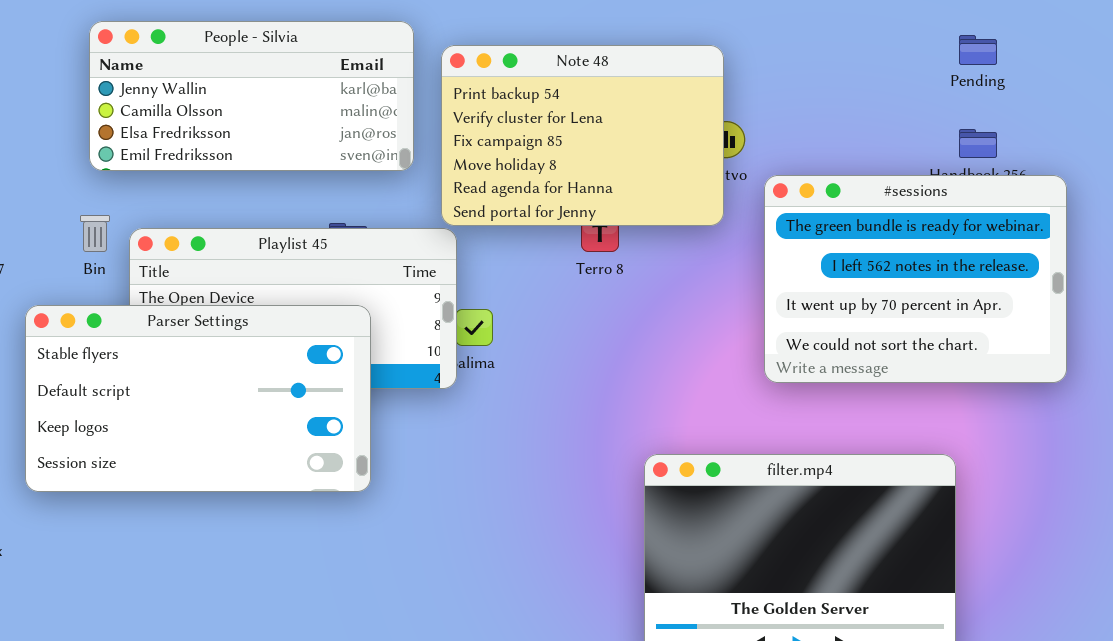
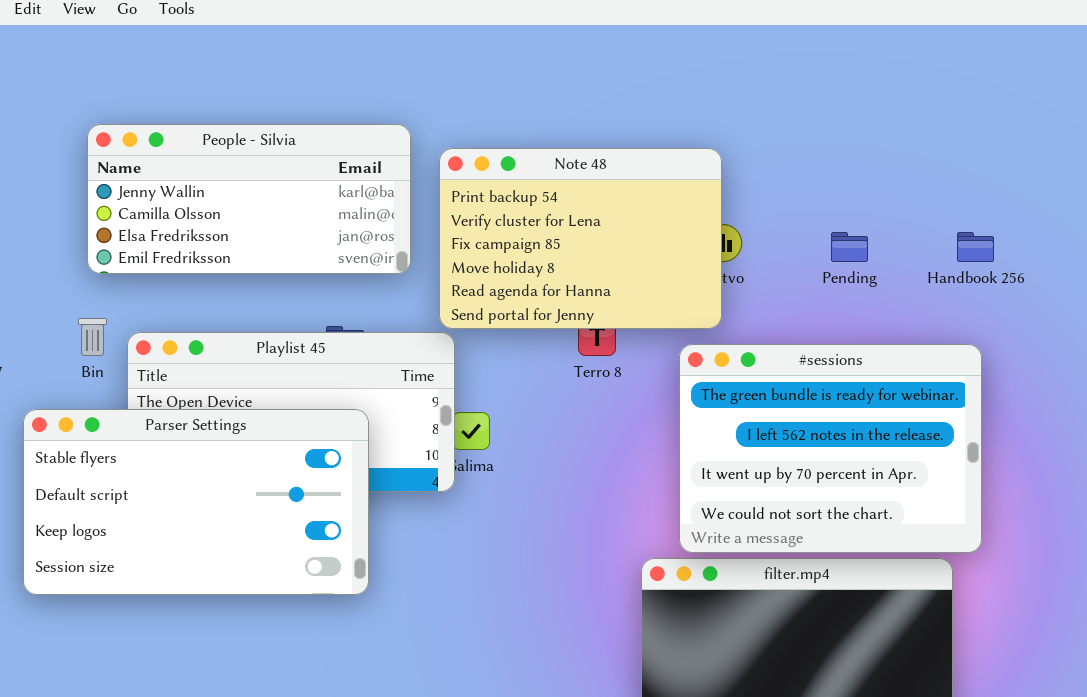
Pending: [959,35,997,65] -> [831,232,868,262], moved
#sessions: [764,175,1067,383] -> [679,344,982,553], moved

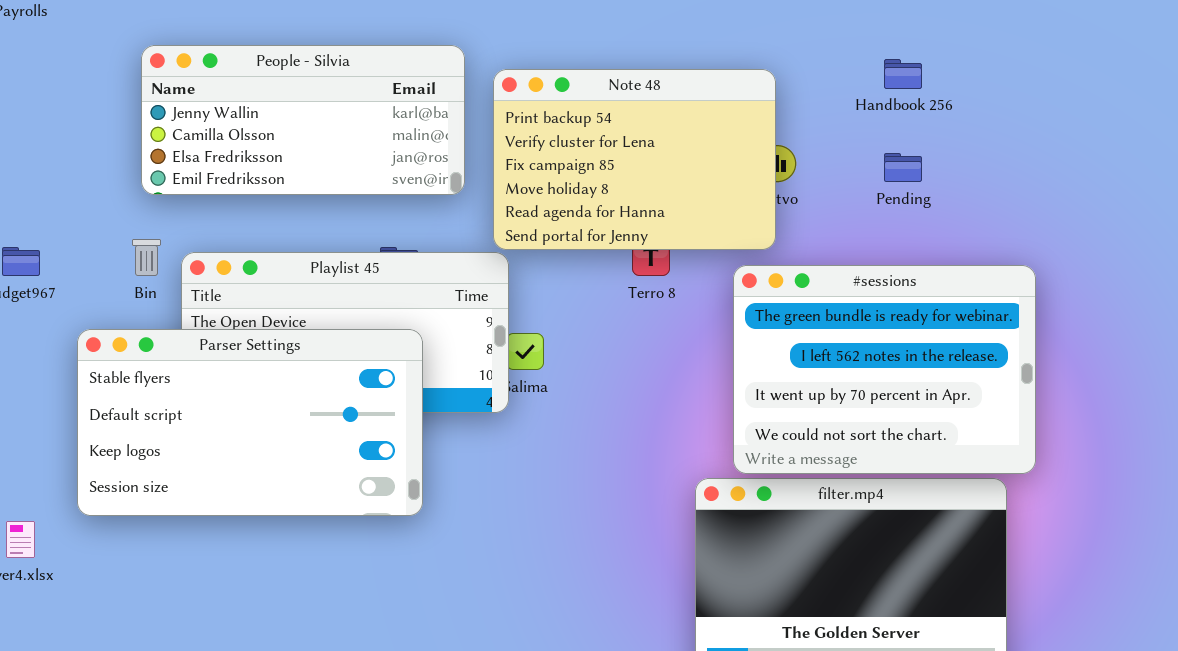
Handbook 256: [957,232,994,262] -> [884,59,922,89], moved

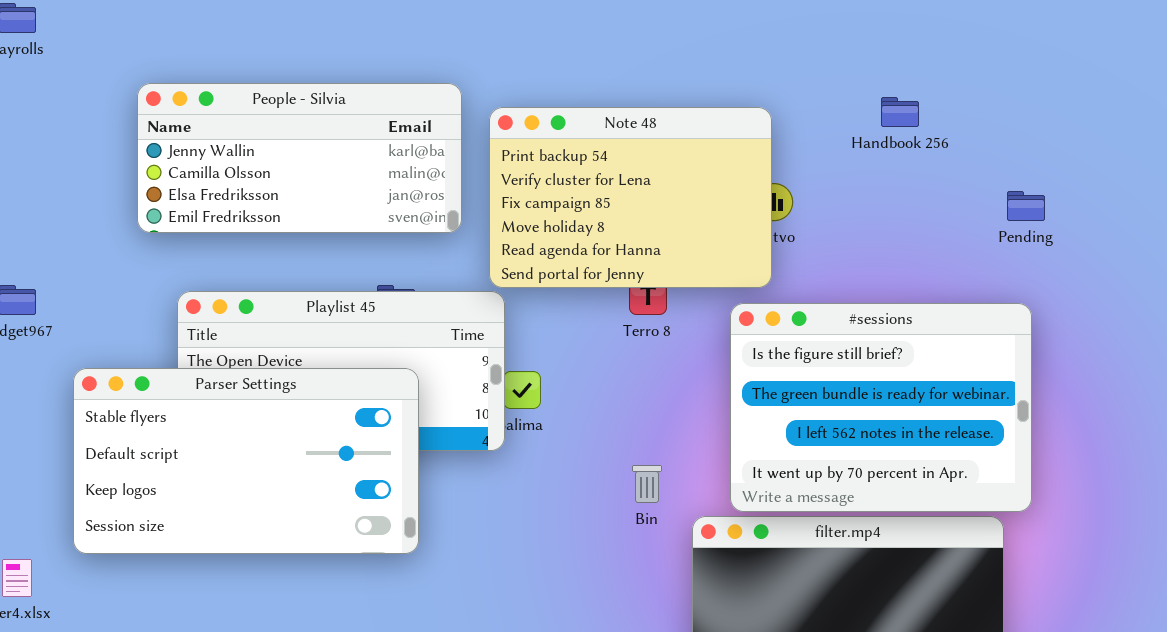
Pending: [884,153,922,182] -> [1007,191,1045,221], moved
Bin: [132,239,161,276] -> [632,465,662,503], moved
#sessions: [733,265,1036,474] -> [730,303,1032,512], scrolled up 1 row

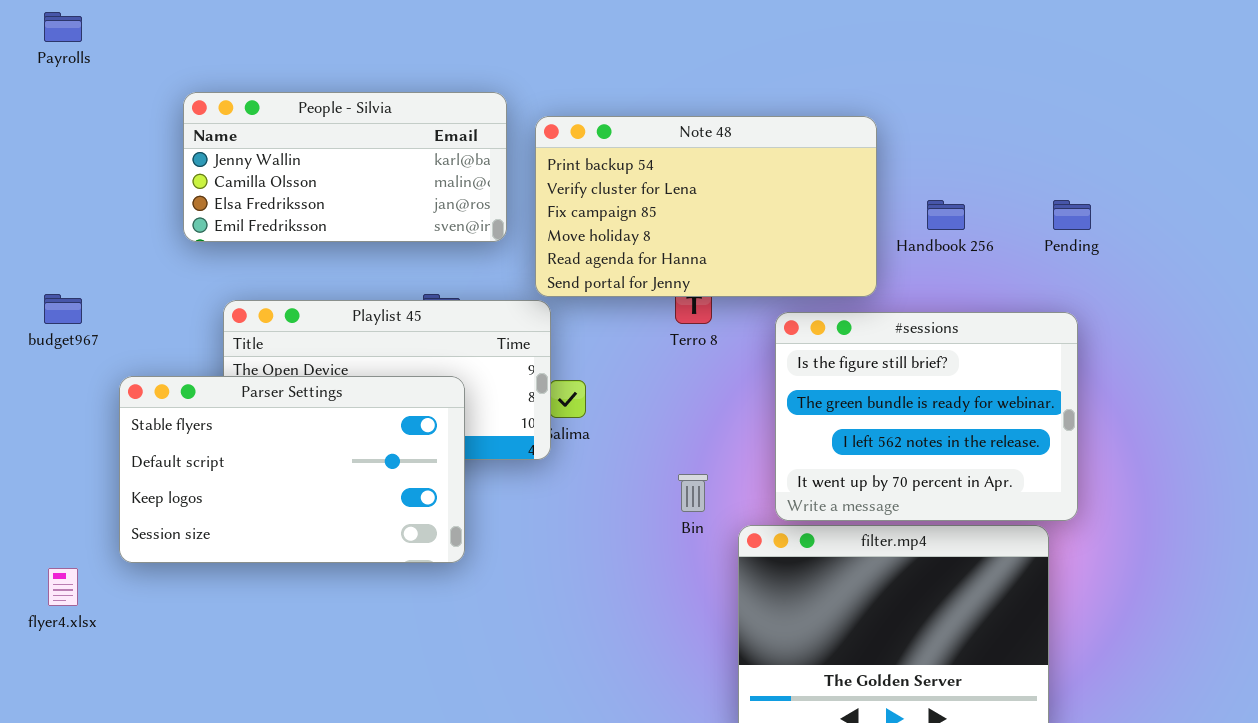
Handbook 256: [881,97,919,127] -> [927,200,965,230], moved
Note 48: [489,107,772,288] -> [535,116,877,297], resized

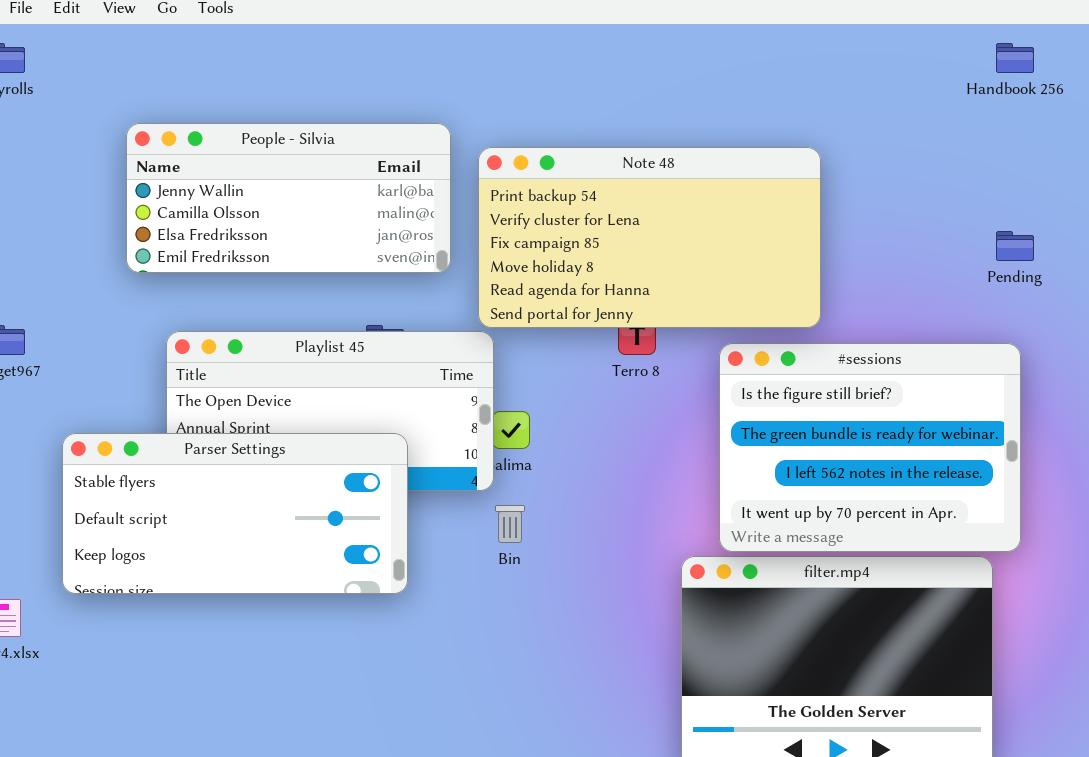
Handbook 256: [927,200,965,230] -> [996,43,1034,73], moved
Parser Settings: [119,376,465,563] -> [62,433,408,594], resized
Bin: [678,474,708,512] -> [495,505,525,543], moved

